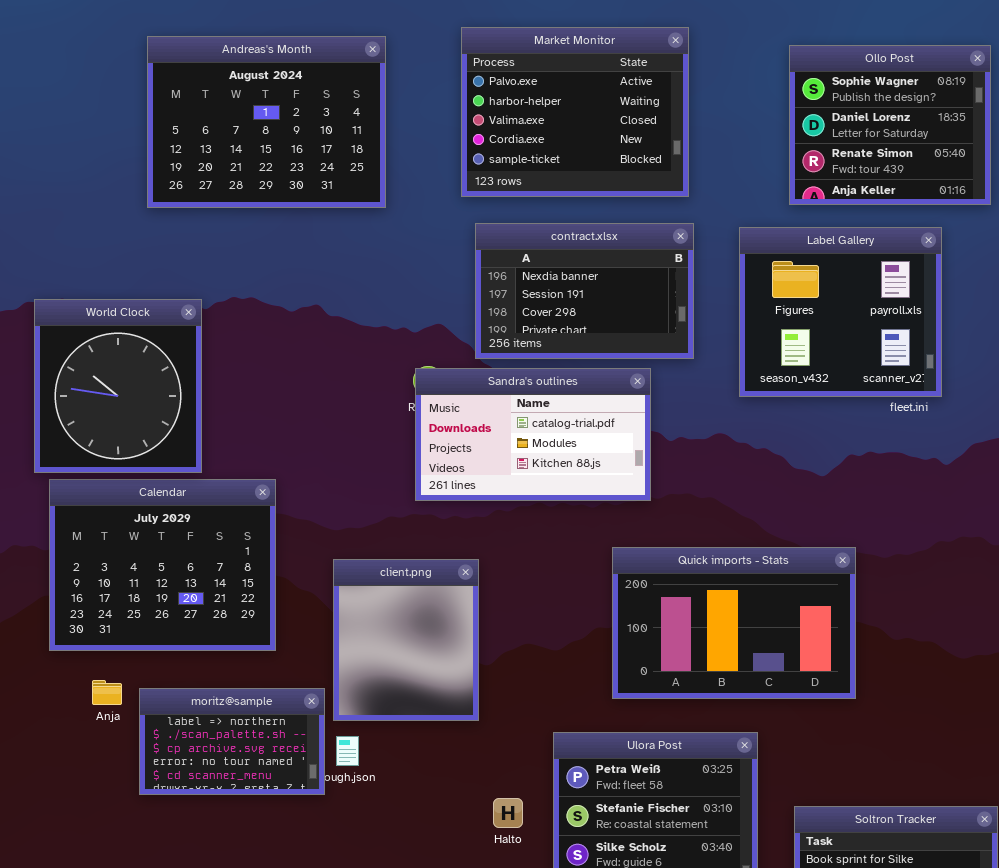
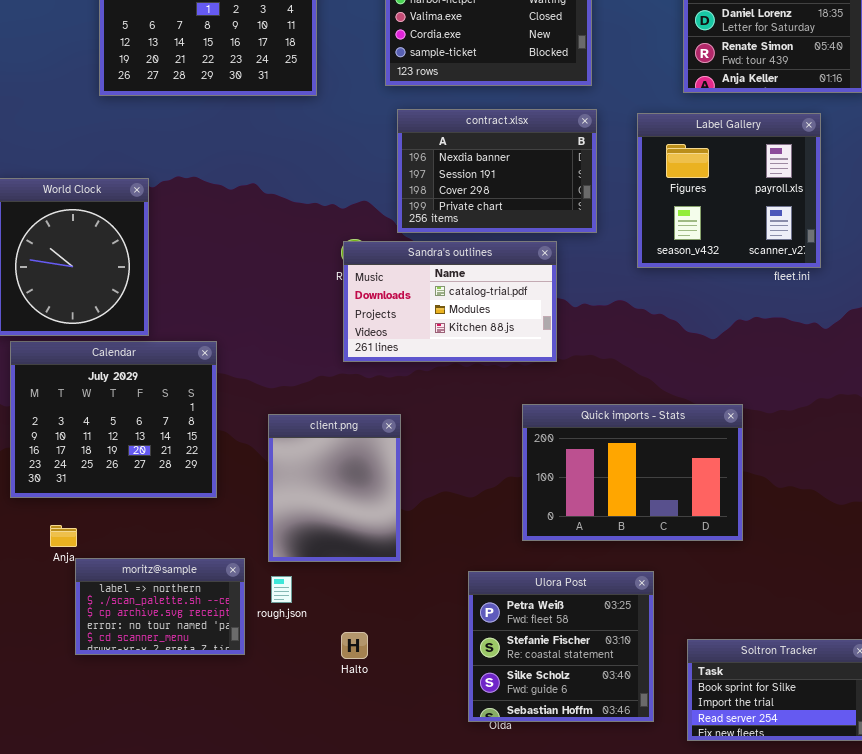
moritz@sample: [139,688,325,795] -> [75,558,245,655], moved
Halto: [493,798,523,828] -> [341,632,368,659], moved

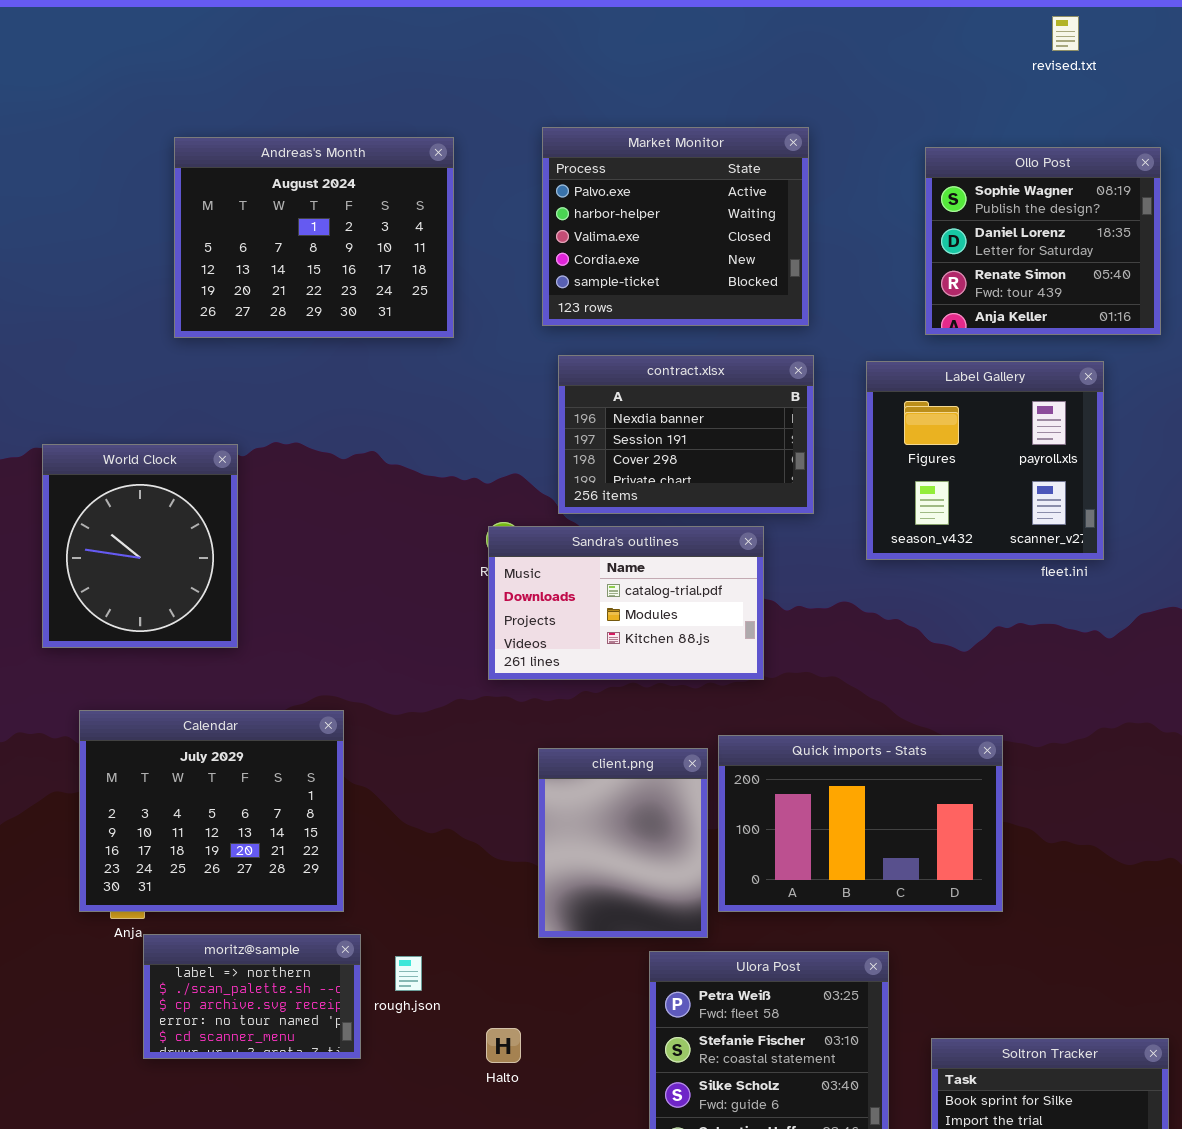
Calendar: [10,341,217,498] -> [79,710,344,912], moved
client.png: [268,414,401,562] -> [538,748,708,938], moved

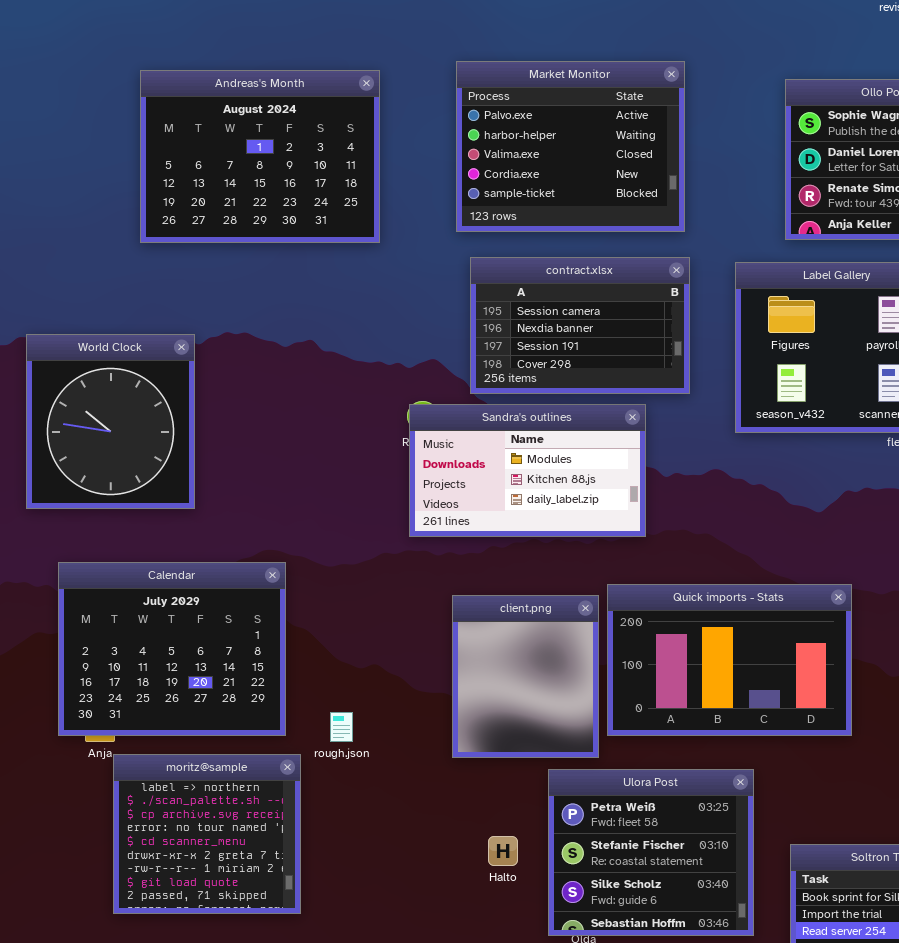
contract.xlsx: [558,355,814,514] -> [470,257,690,394], scrolled up 1 row
Sandra's outlines: [488,526,764,680] -> [409,404,646,537], scrolled down 1 row
moritz@sample: [143,934,361,1059] -> [113,754,301,914], resized
rough.json: [395,956,422,991] -> [330,712,353,742], moved
Halto: [486,1028,521,1063] -> [488,836,518,866], moved

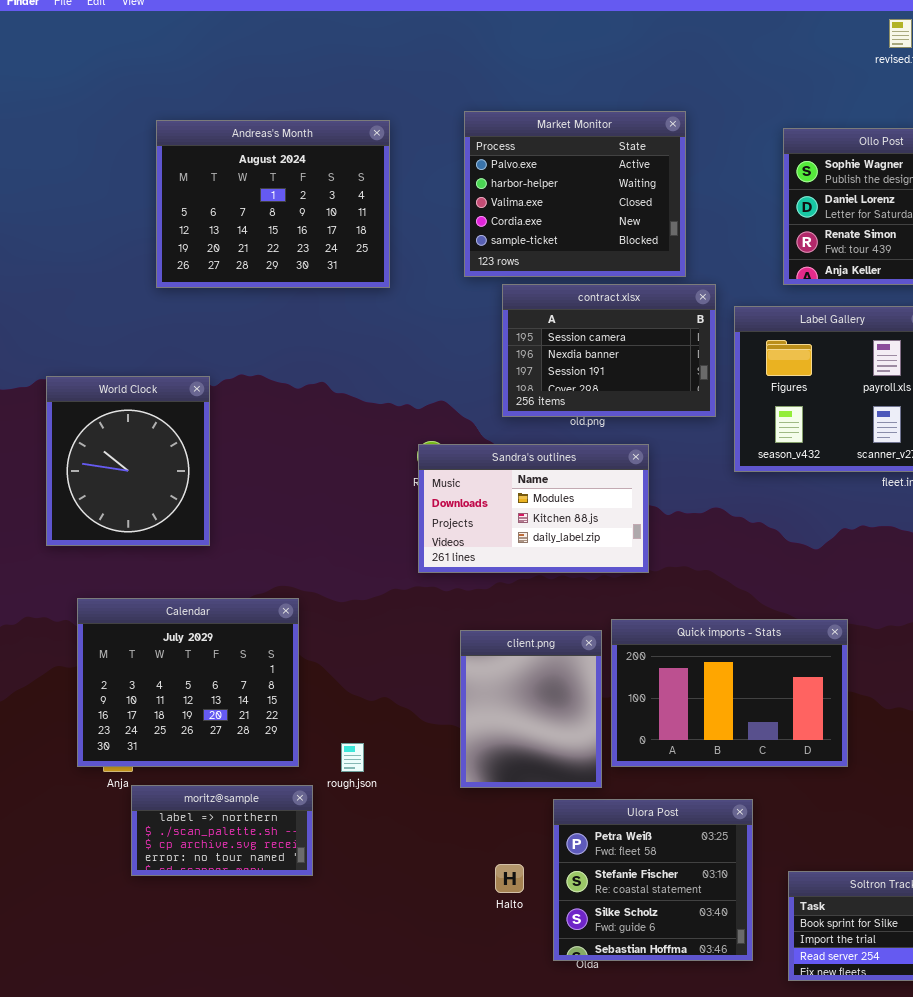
contract.xlsx: [470,257,690,394] -> [502,284,716,417], moved
moritz@sample: [113,754,301,914] -> [131,785,313,876], resized

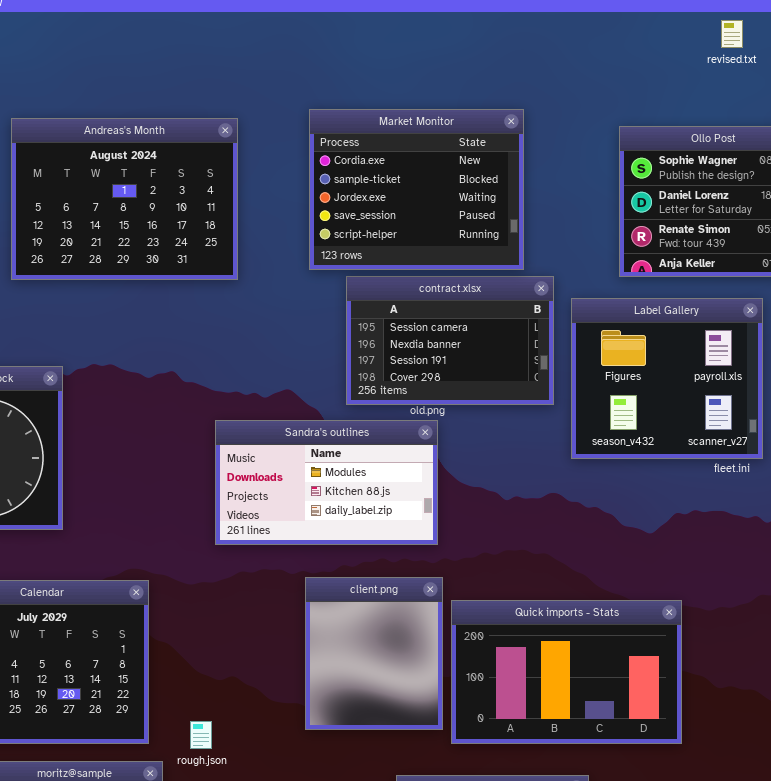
Market Monitor: [464,111,686,277] -> [309,109,524,270], scrolled down 3 rows
Sandra's outlines: [418,444,649,573] -> [215,420,438,545], moved
client.png: [460,630,602,788] -> [305,577,443,730], moved

